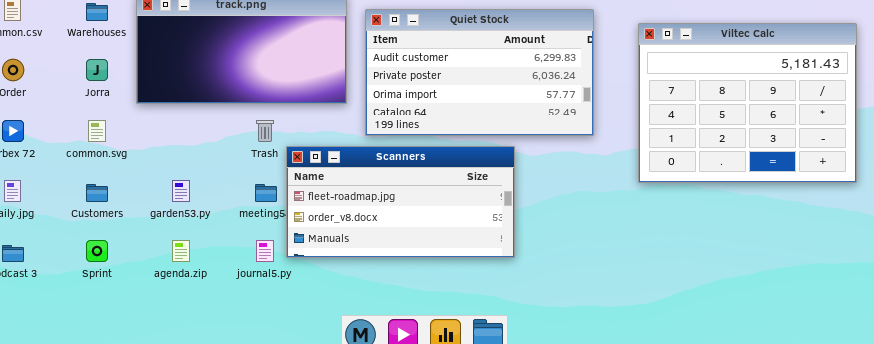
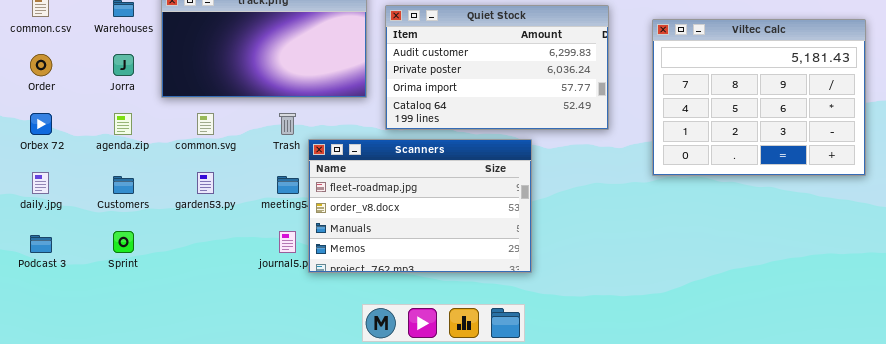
common.svg: [88,120,106,142] -> [197,113,214,135], moved
Scanners: [286,146,515,258] -> [308,139,532,273], resized
agenda.zip: [172,240,190,262] -> [114,113,132,135], moved

